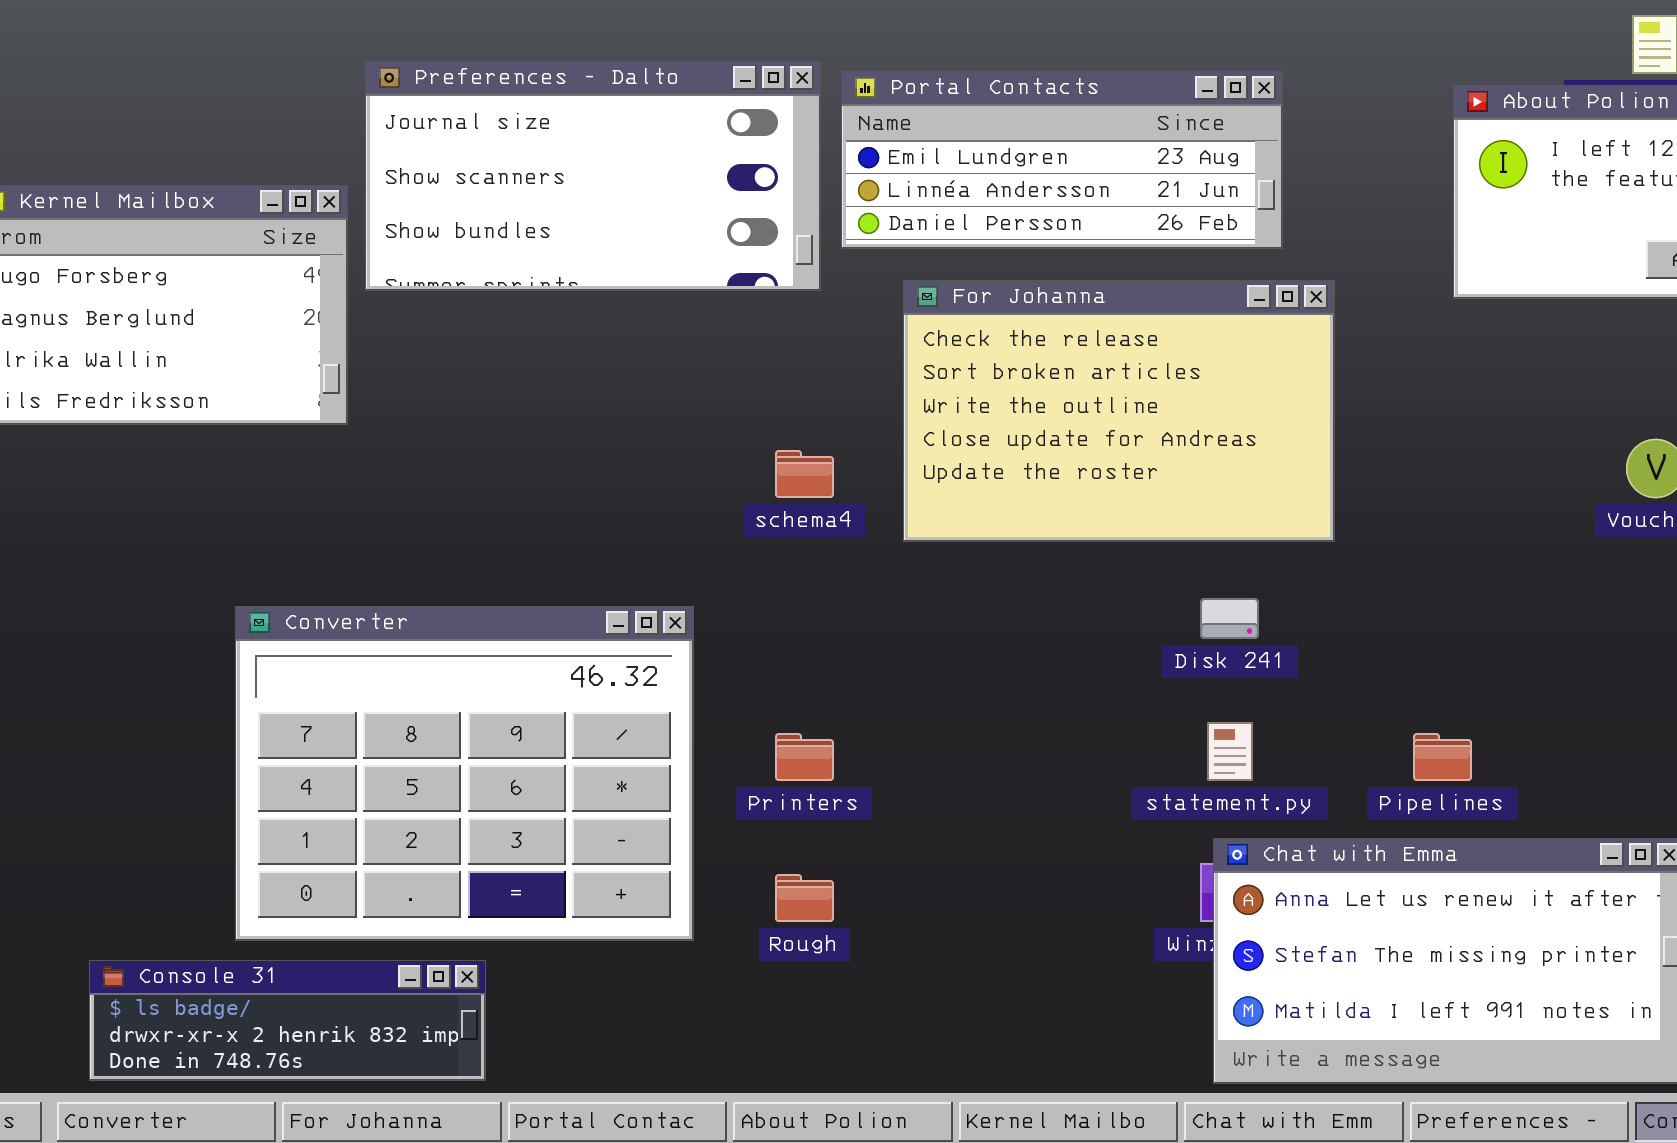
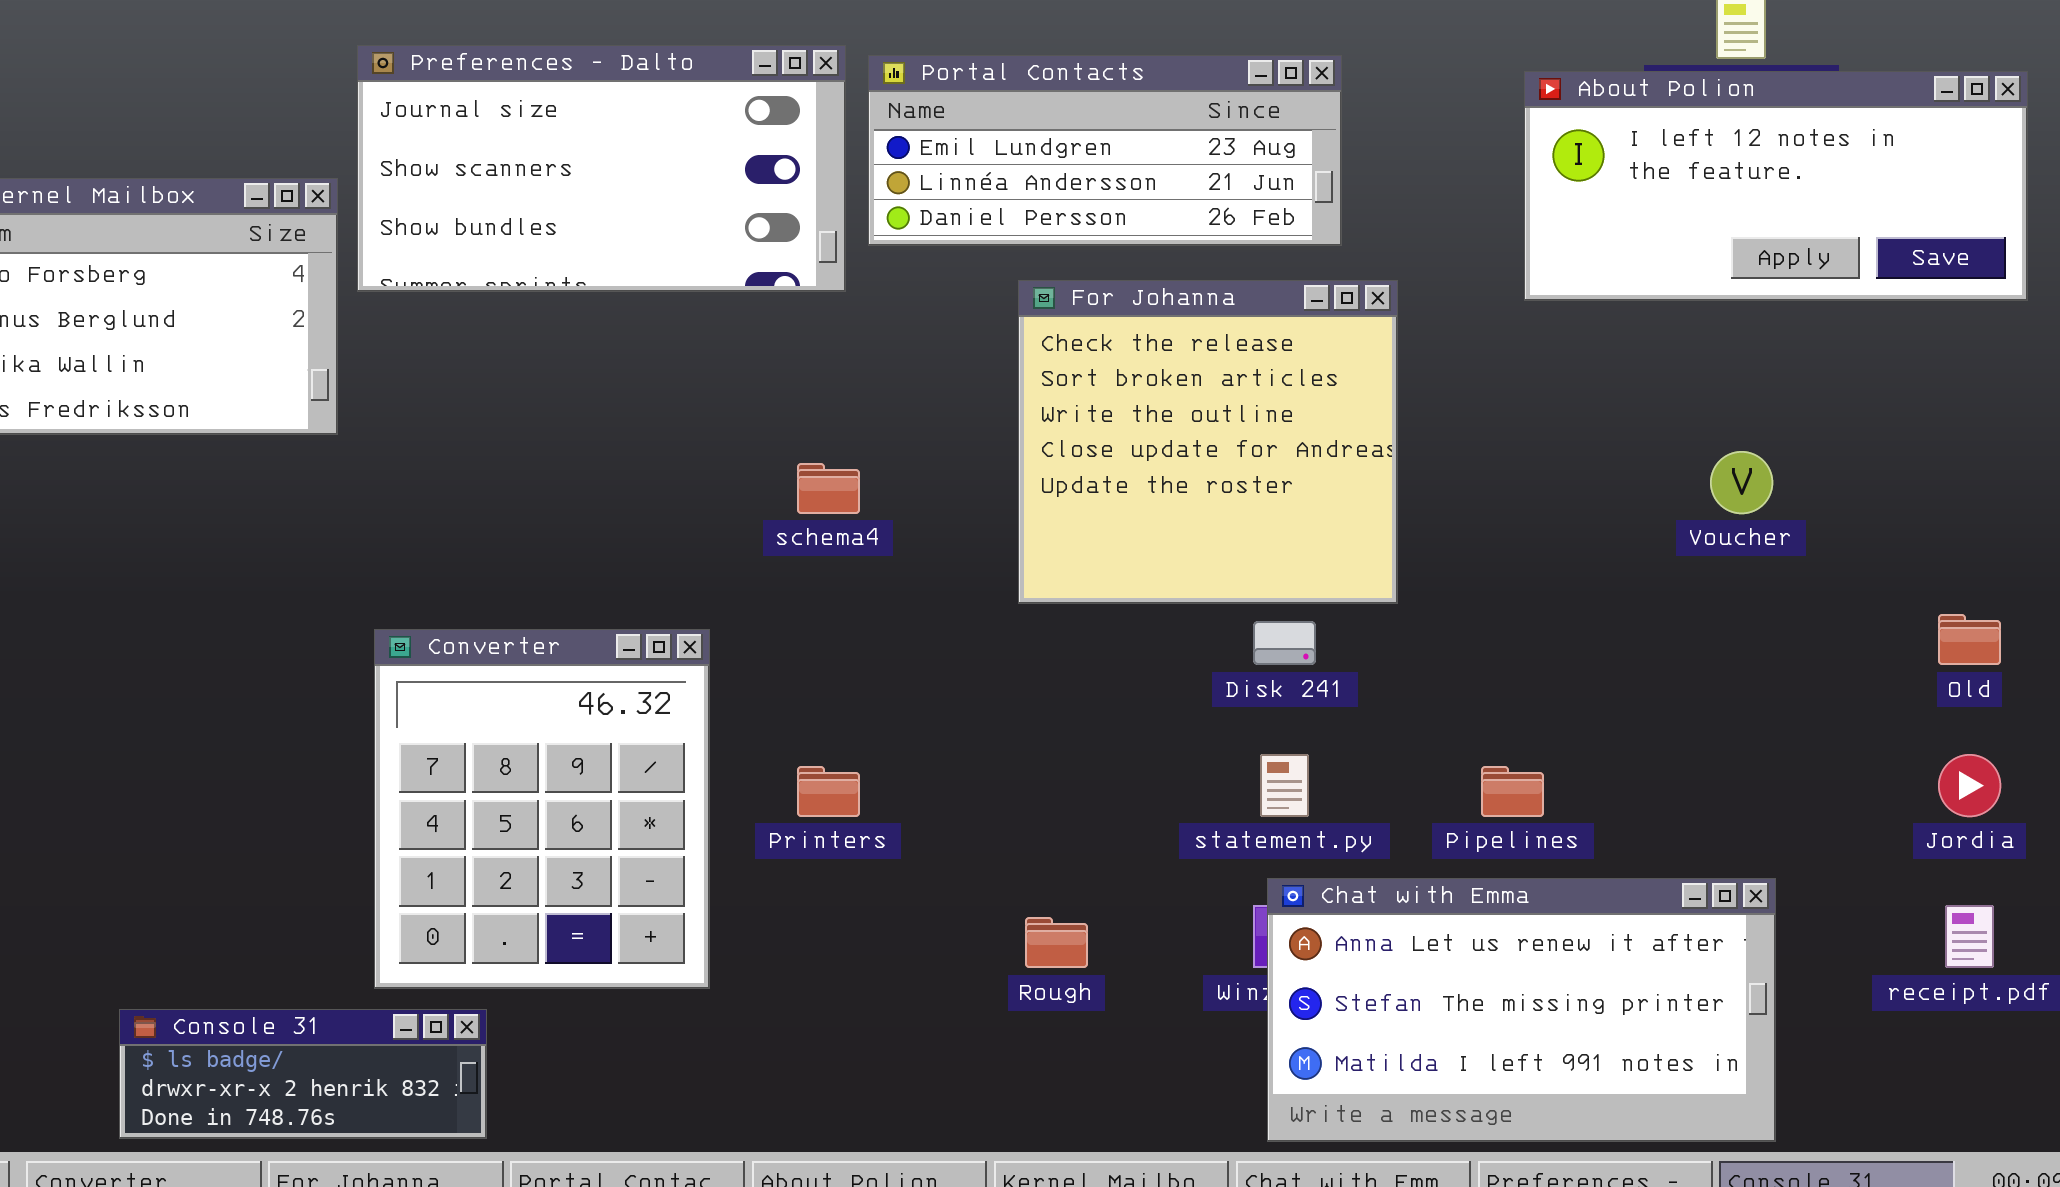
For Johanna: [903,280,1335,542] -> [1018,280,1398,604], resized
Converter: [235,606,694,941] -> [374,629,710,989], resized
Rough: [775,874,834,922] -> [1025,917,1088,968], moved
Console 31: [89,960,486,1081] -> [119,1009,487,1139], resized

